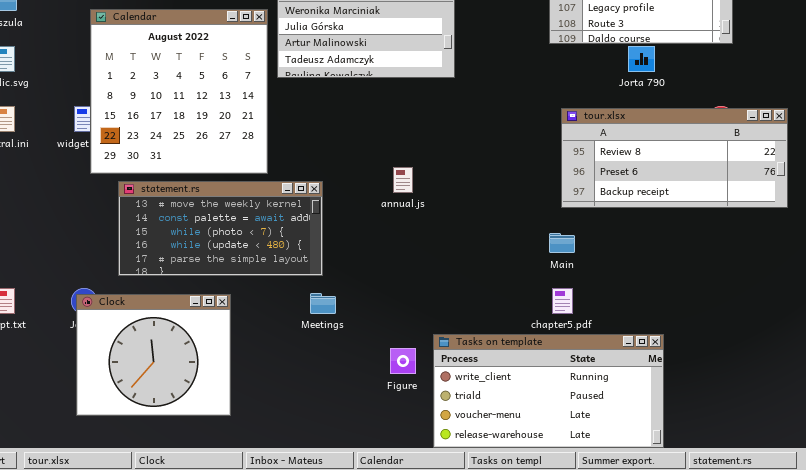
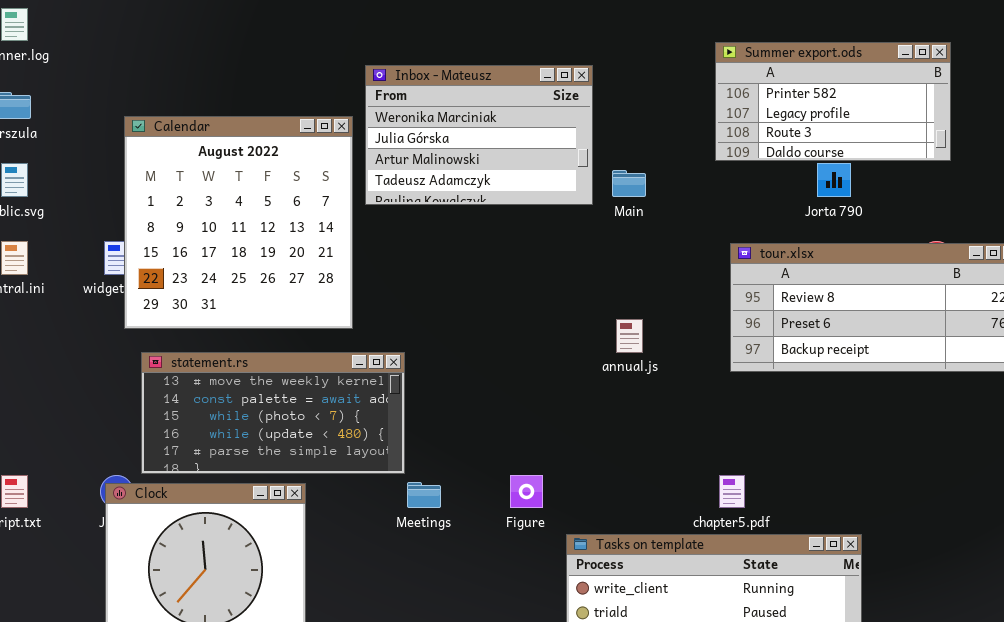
annual.js: [393,167,413,193] -> [616,319,643,353], moved
statement.rs: [118,181,323,276] -> [141,352,405,474], moved
Main: [549,233,575,253] -> [612,170,646,197], moved
Figure: [390,348,416,374] -> [510,475,543,508], moved

